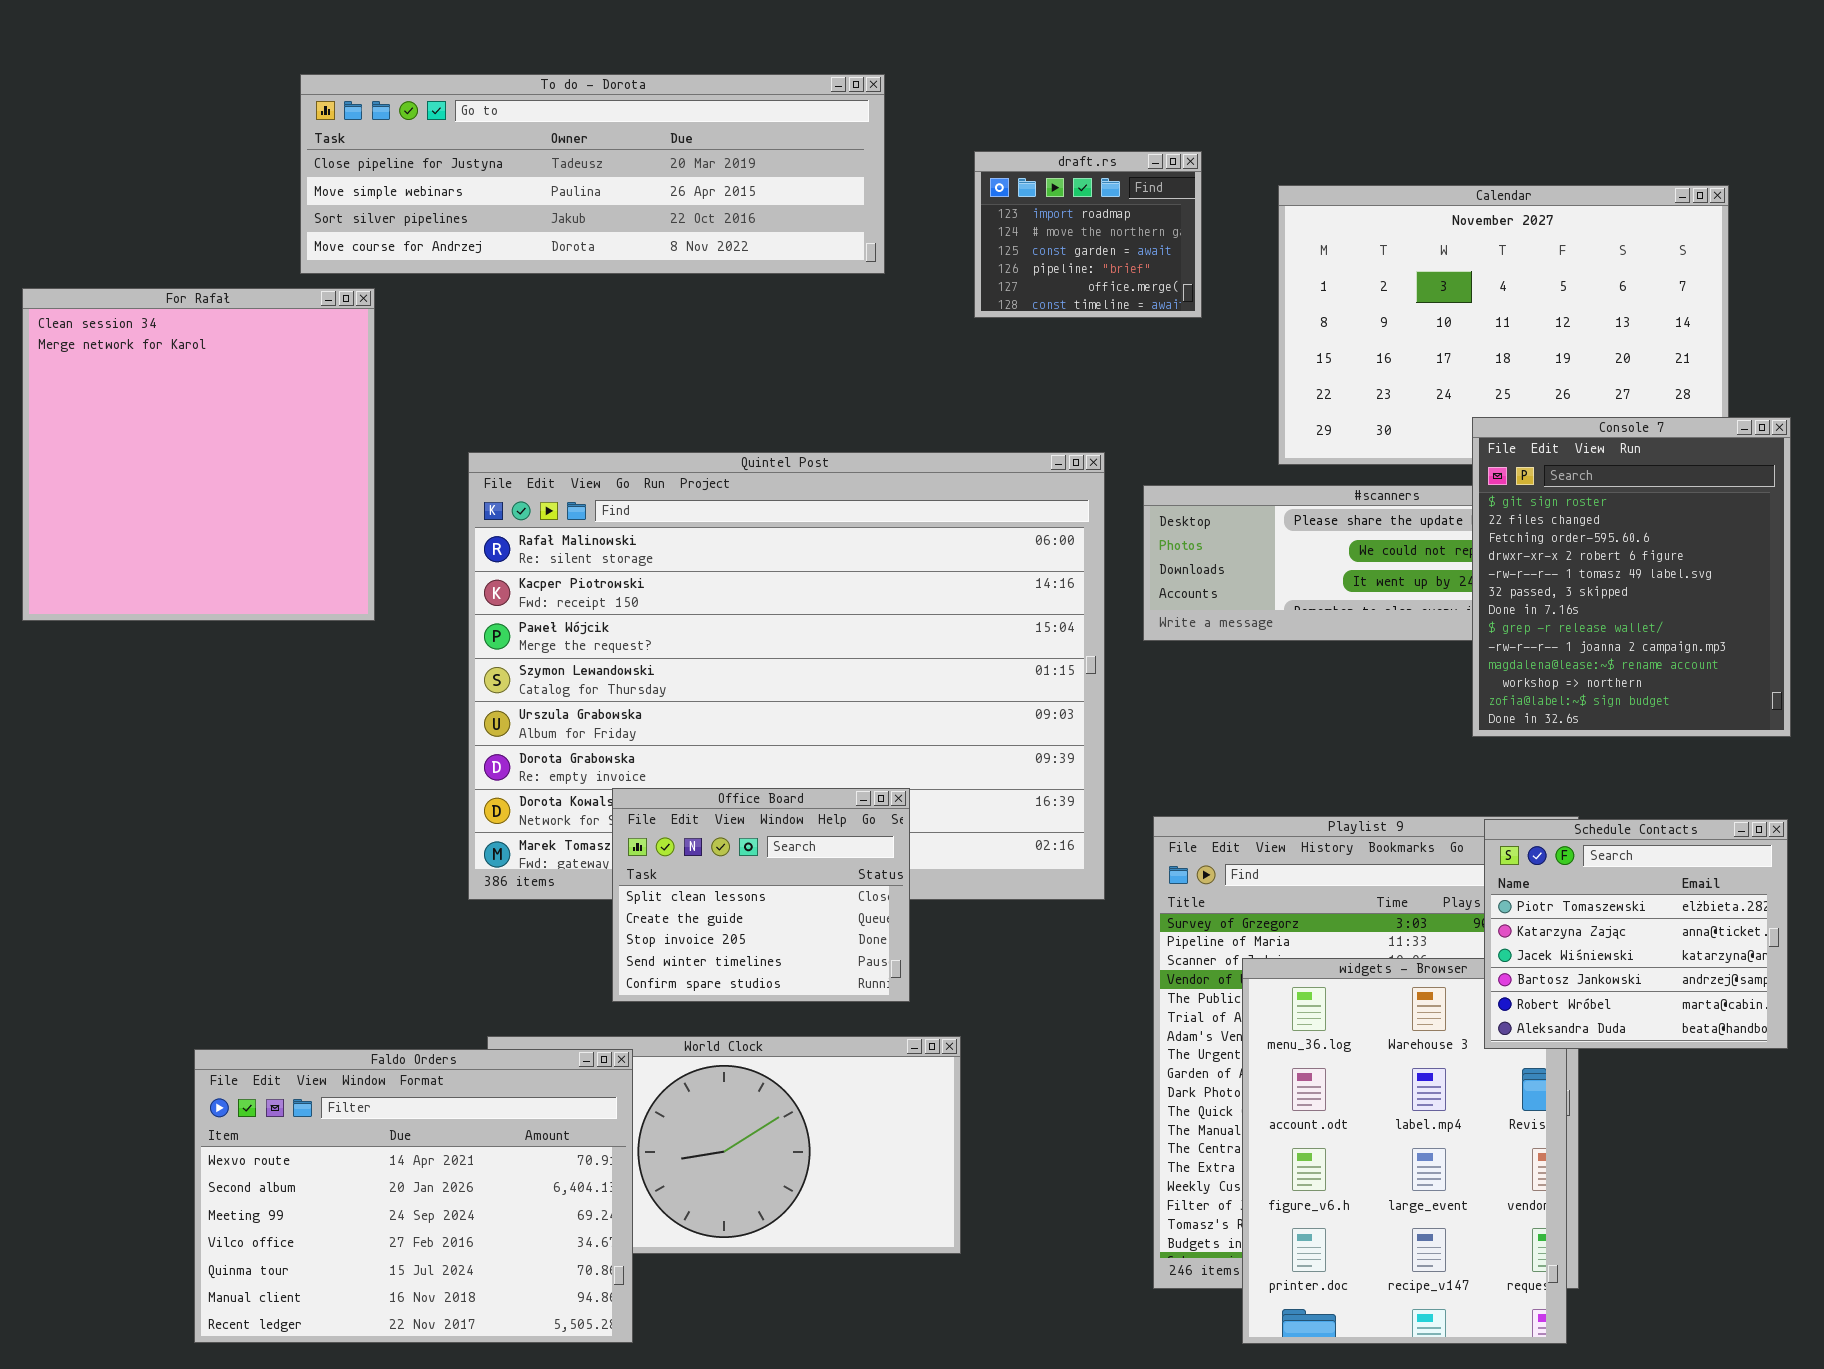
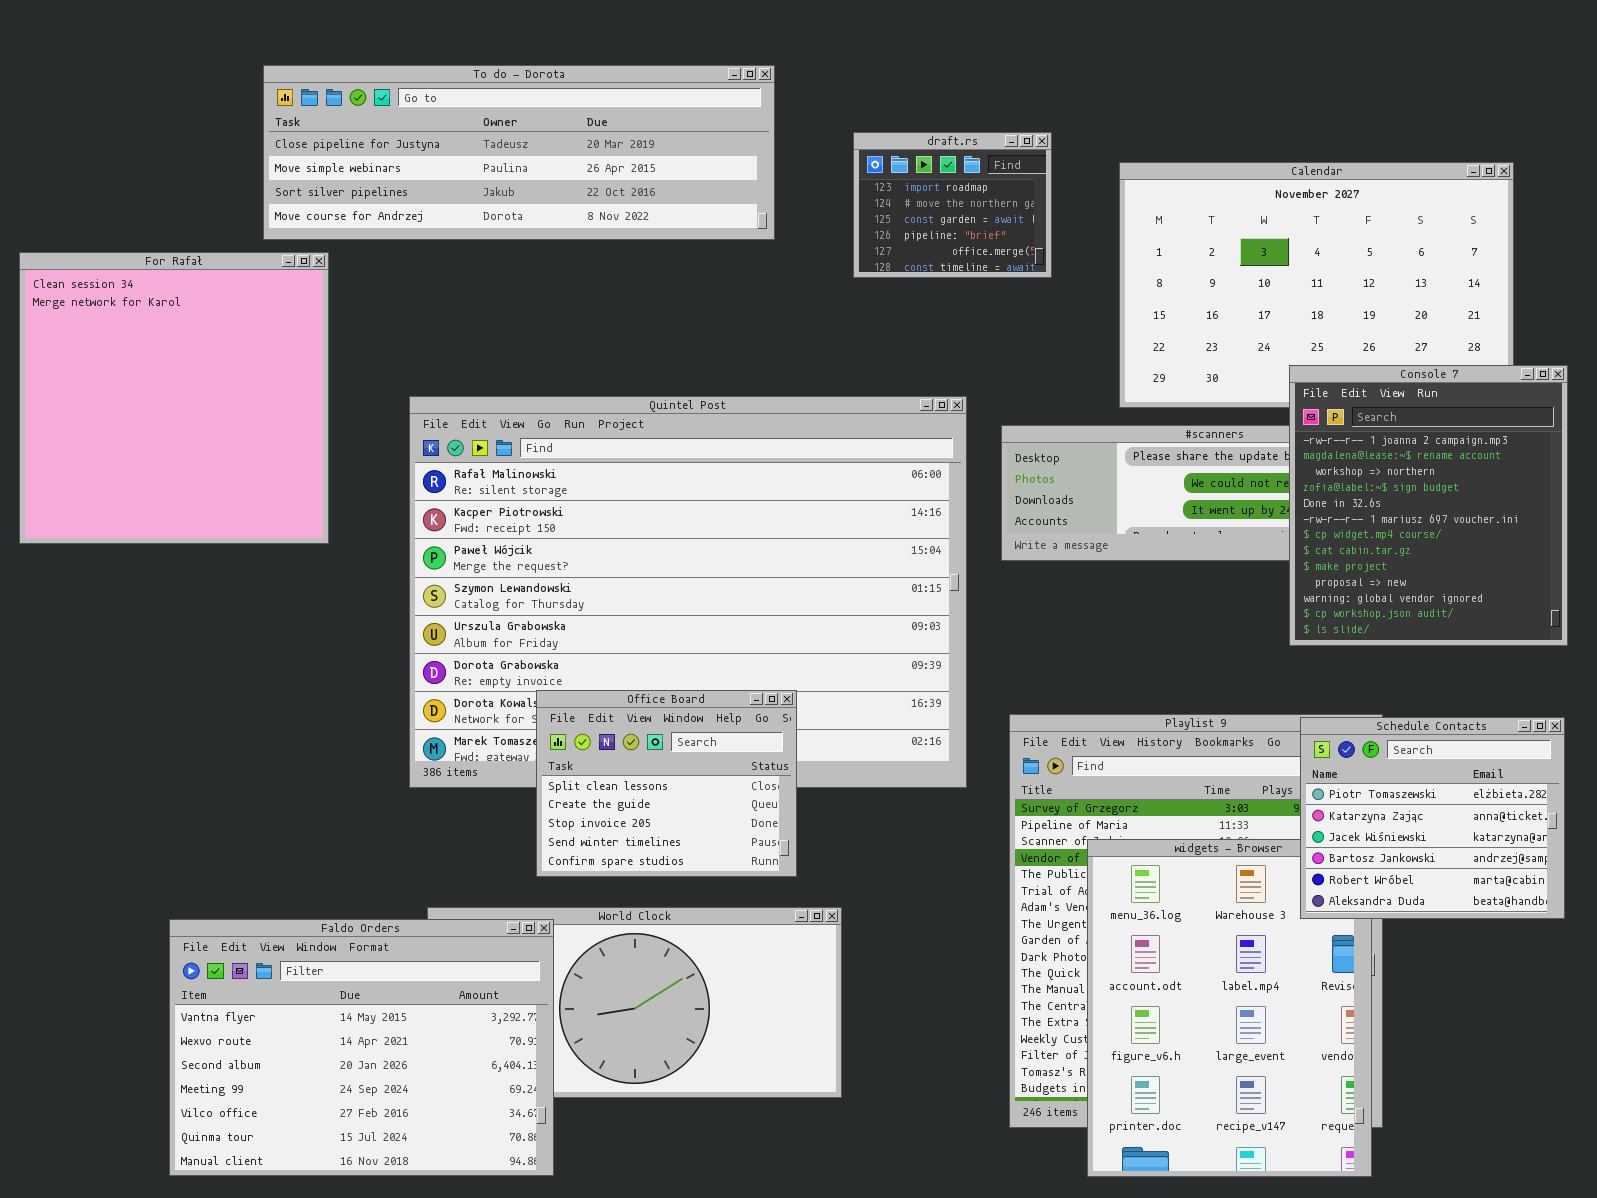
Console 7: [1472,417,1791,737] -> [1289,365,1568,646], scrolled down 8 rows
Faldo Orders: [194,1049,633,1343] -> [169,919,554,1176], scrolled up 1 row

